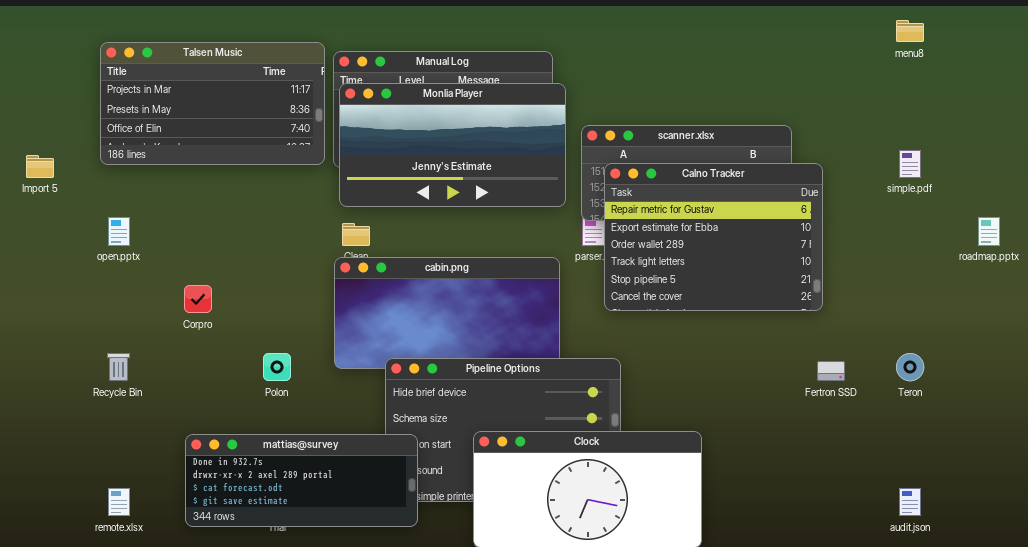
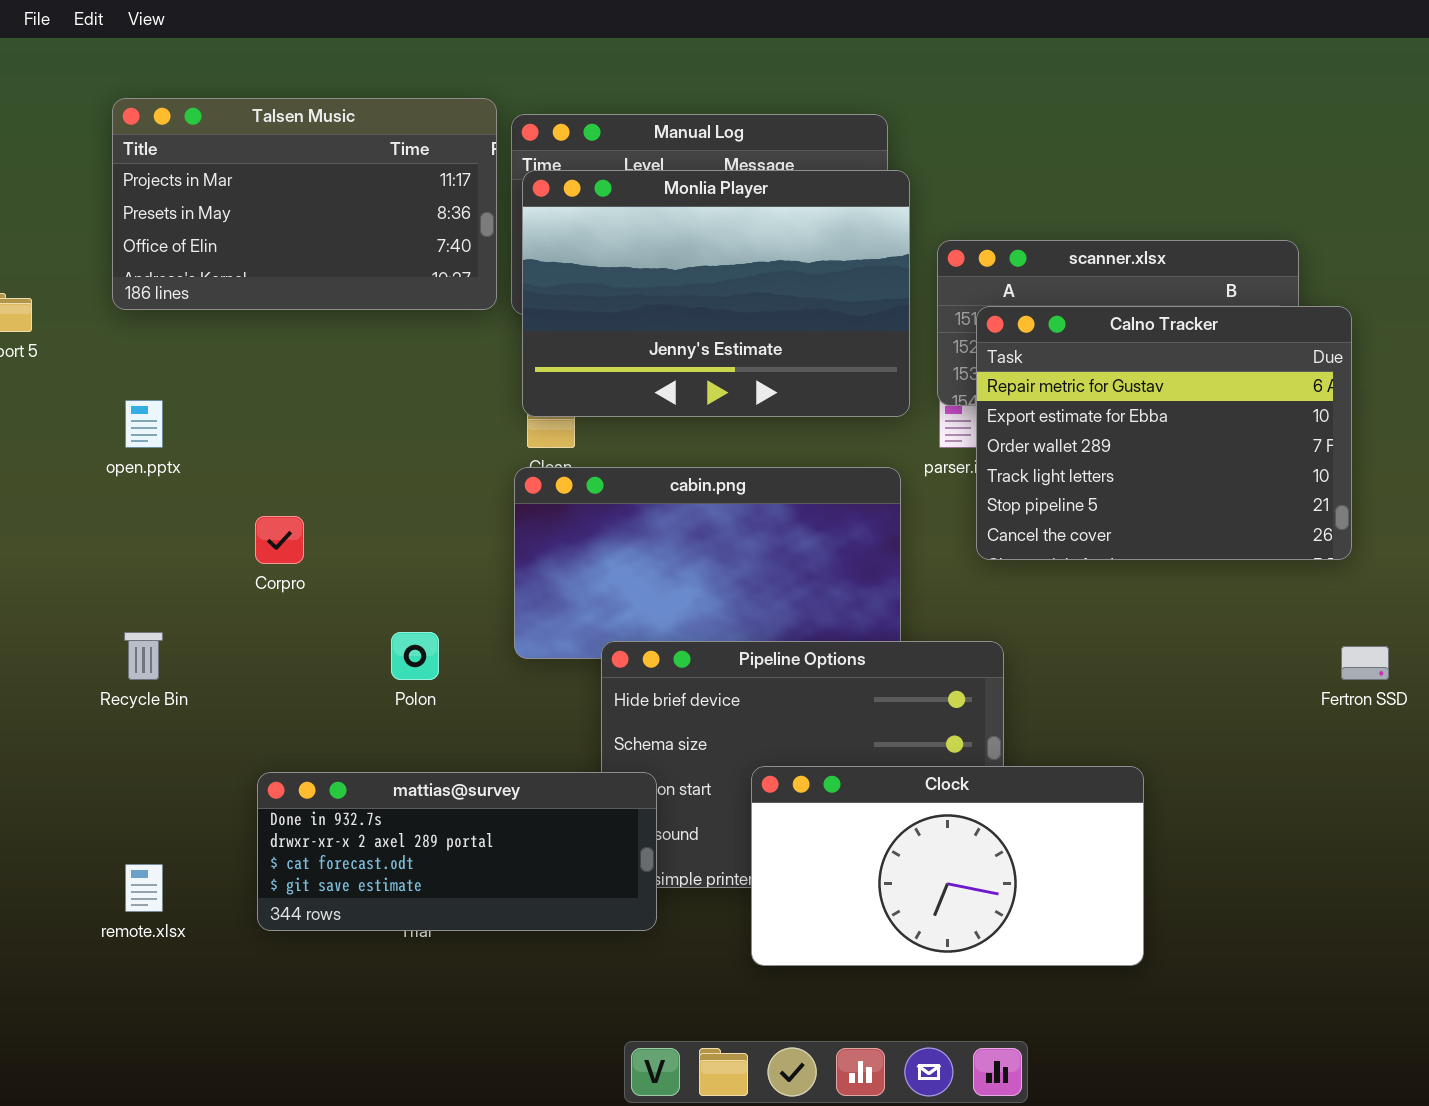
Monlia Player: [339,83,566,207] -> [522,170,910,417], resized

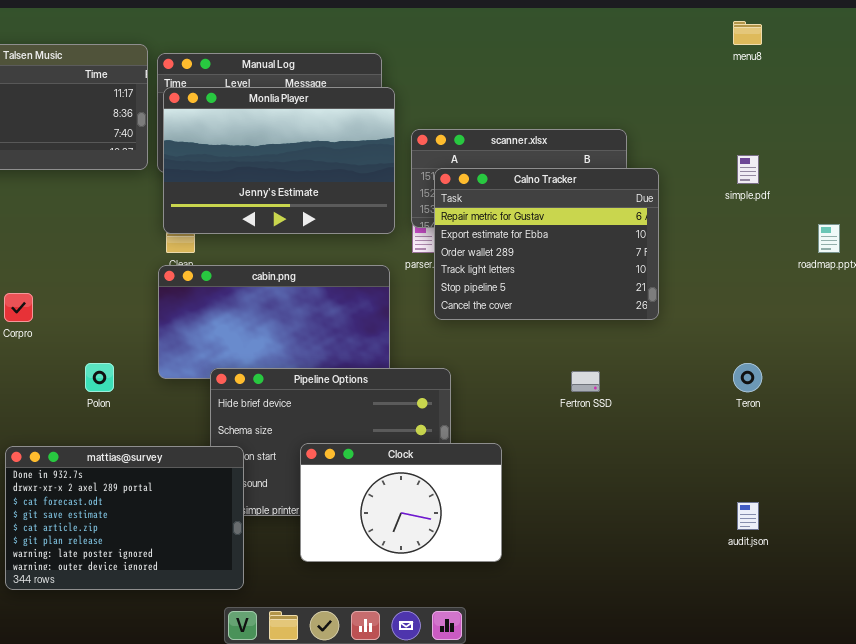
Fertron SSD: [1341,646,1389,680] -> [571,371,600,392], moved
Clock: [751,766,1144,966] -> [300,443,502,562], resized
mattias@survey: [257,772,657,931] -> [5,446,244,590], resized

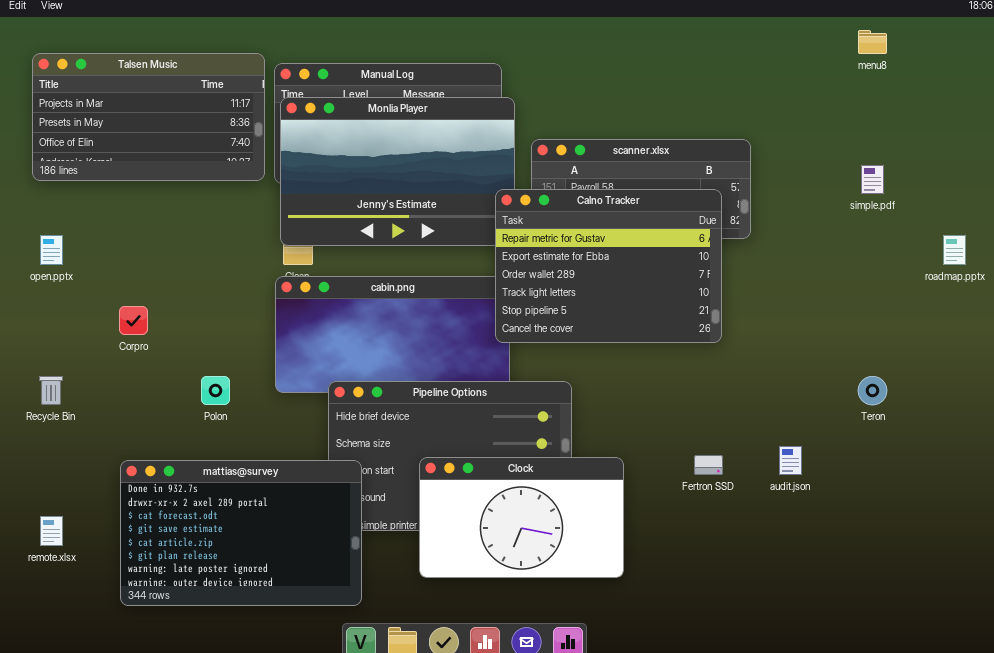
Calno Tracker: [434,168,659,320] -> [495,189,722,343], moved
Fertron SSD: [571,371,600,392] -> [694,455,723,475], moved
audit.json: [737,502,759,530] -> [779,446,802,475], moved

